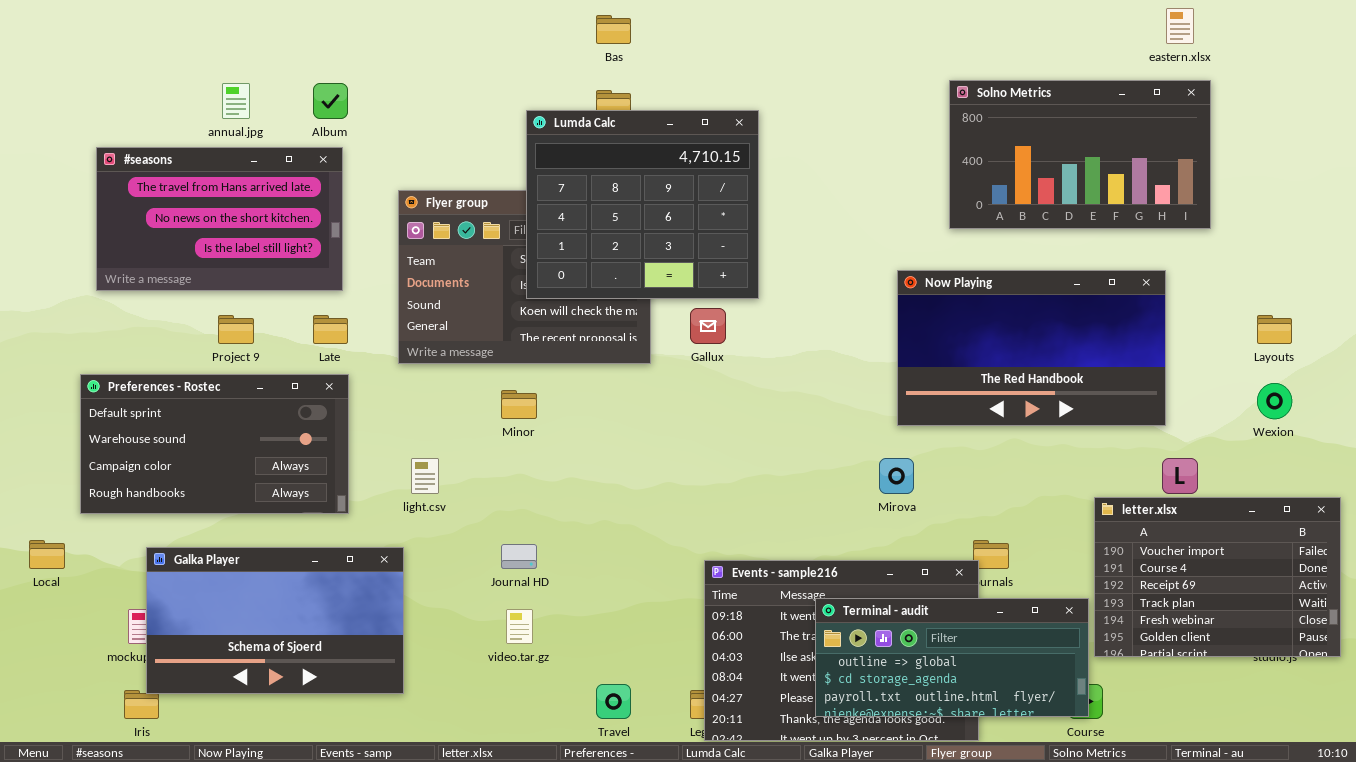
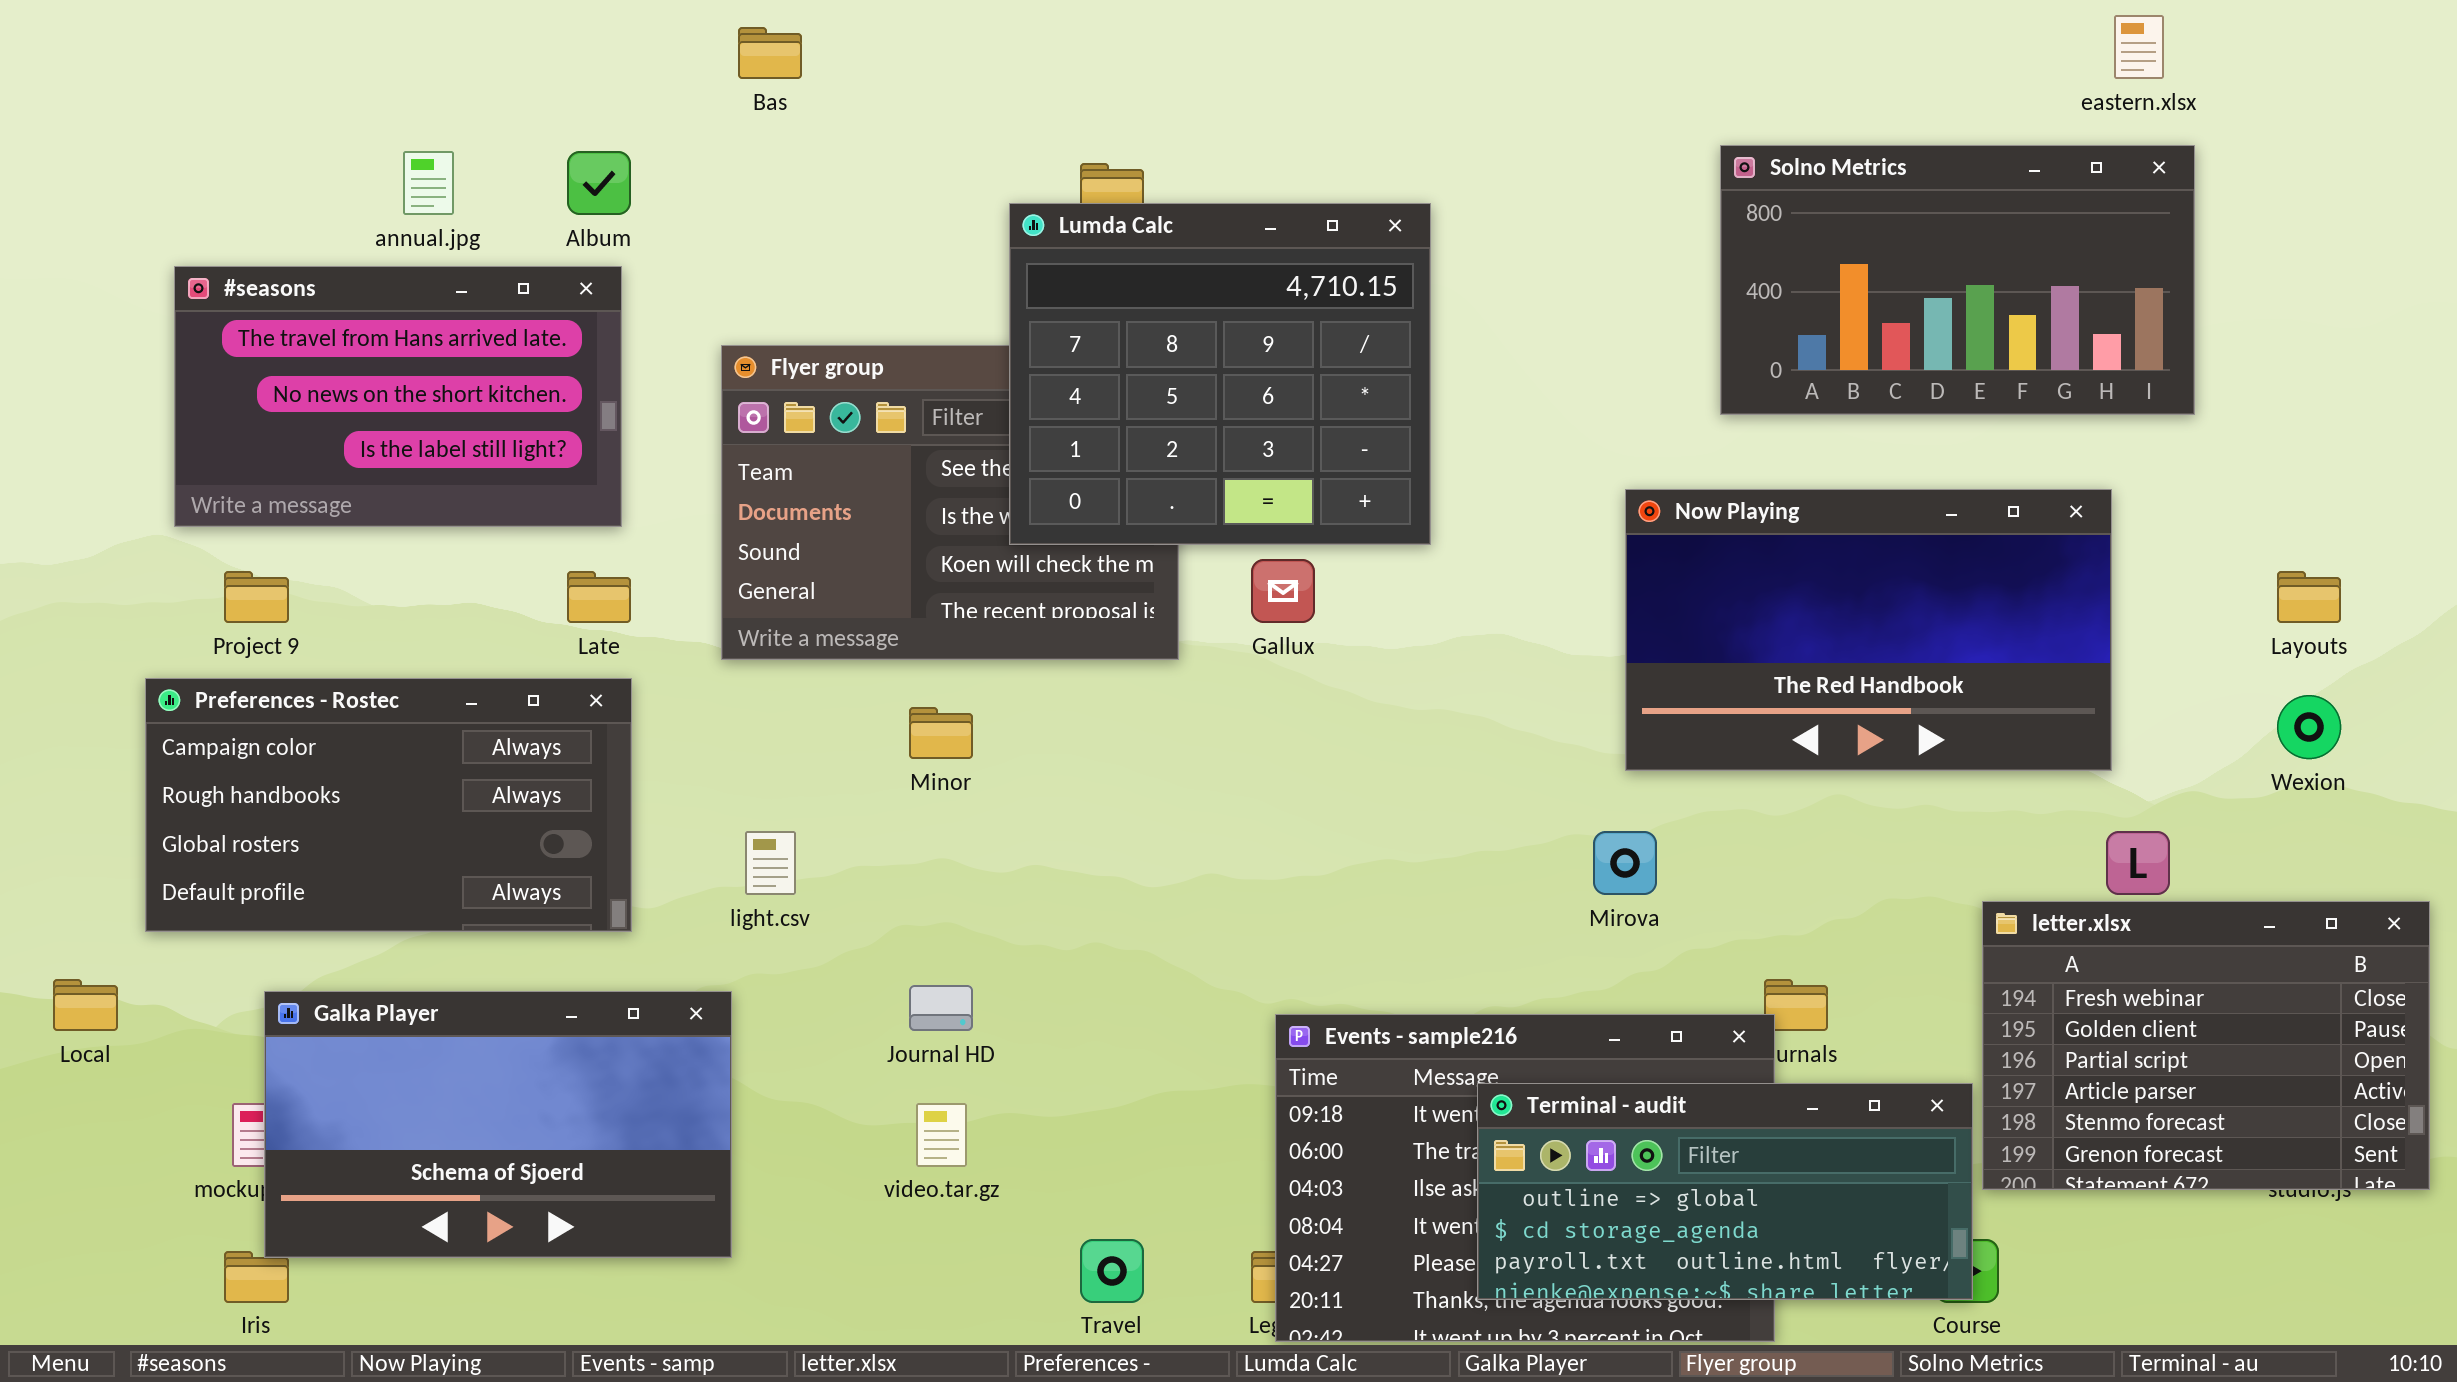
Bas: [596,15,631,44] -> [738,27,802,79], moved
Lumda Calc: [526,110,759,299] -> [1009,203,1431,545], moved
Project 9: [218,315,254,344] -> [224,571,289,623], moved
Preferences - Rostec: [80,374,349,514] -> [145,678,632,932], scrolled down 2 rows
letter.xlsx: [1094,497,1341,657] -> [1982,901,2430,1190], scrolled down 4 rows

